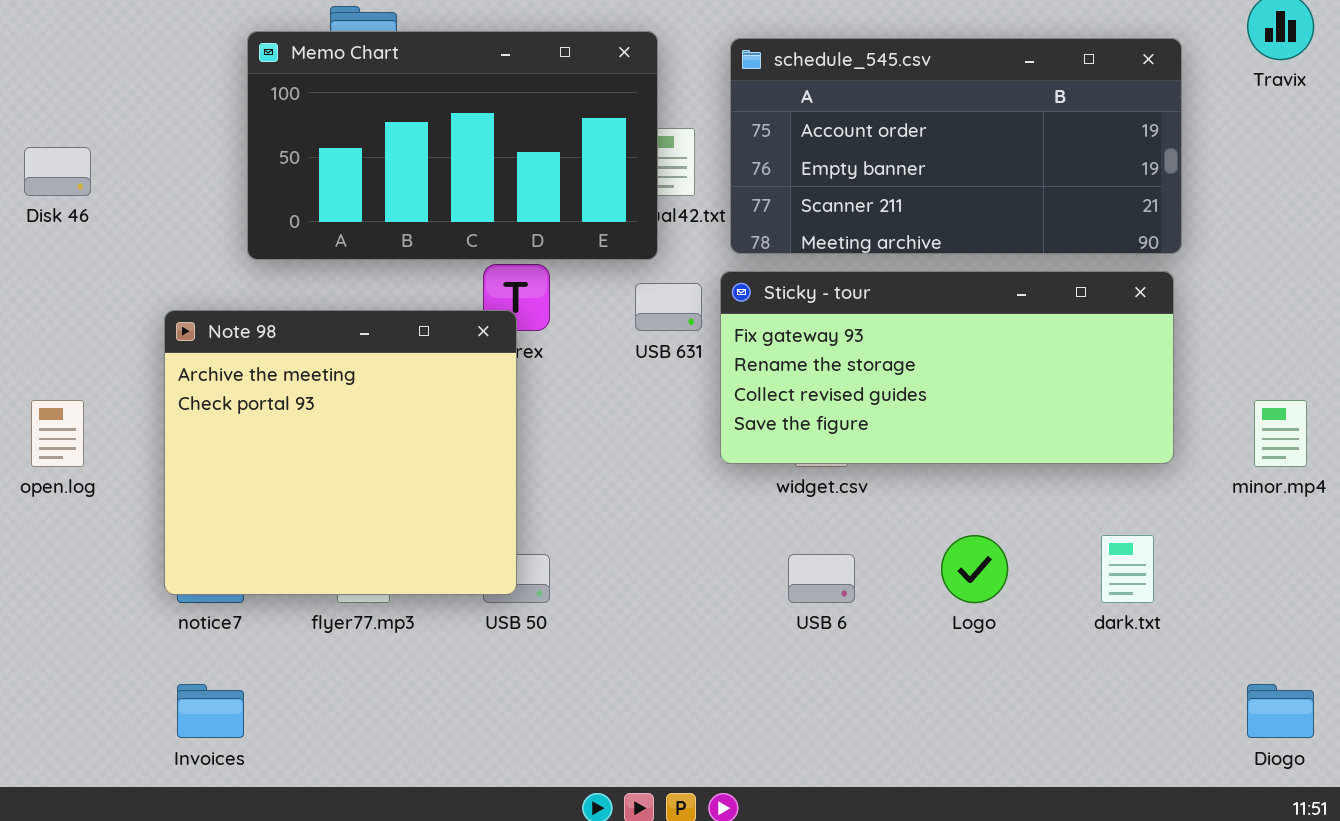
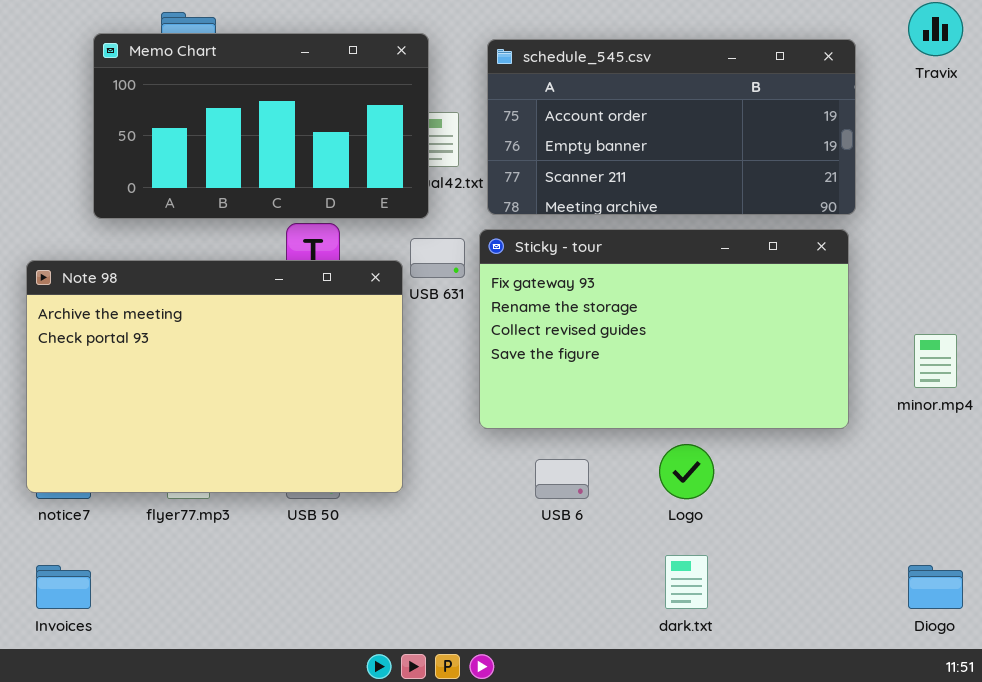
Sticky - tour: [720,271,1174,464] -> [479,229,849,429], resized
Note 98: [164,310,517,595] -> [26,260,403,493], resized
dark.txt: [1101,535,1154,603] -> [665,555,708,609], moved

